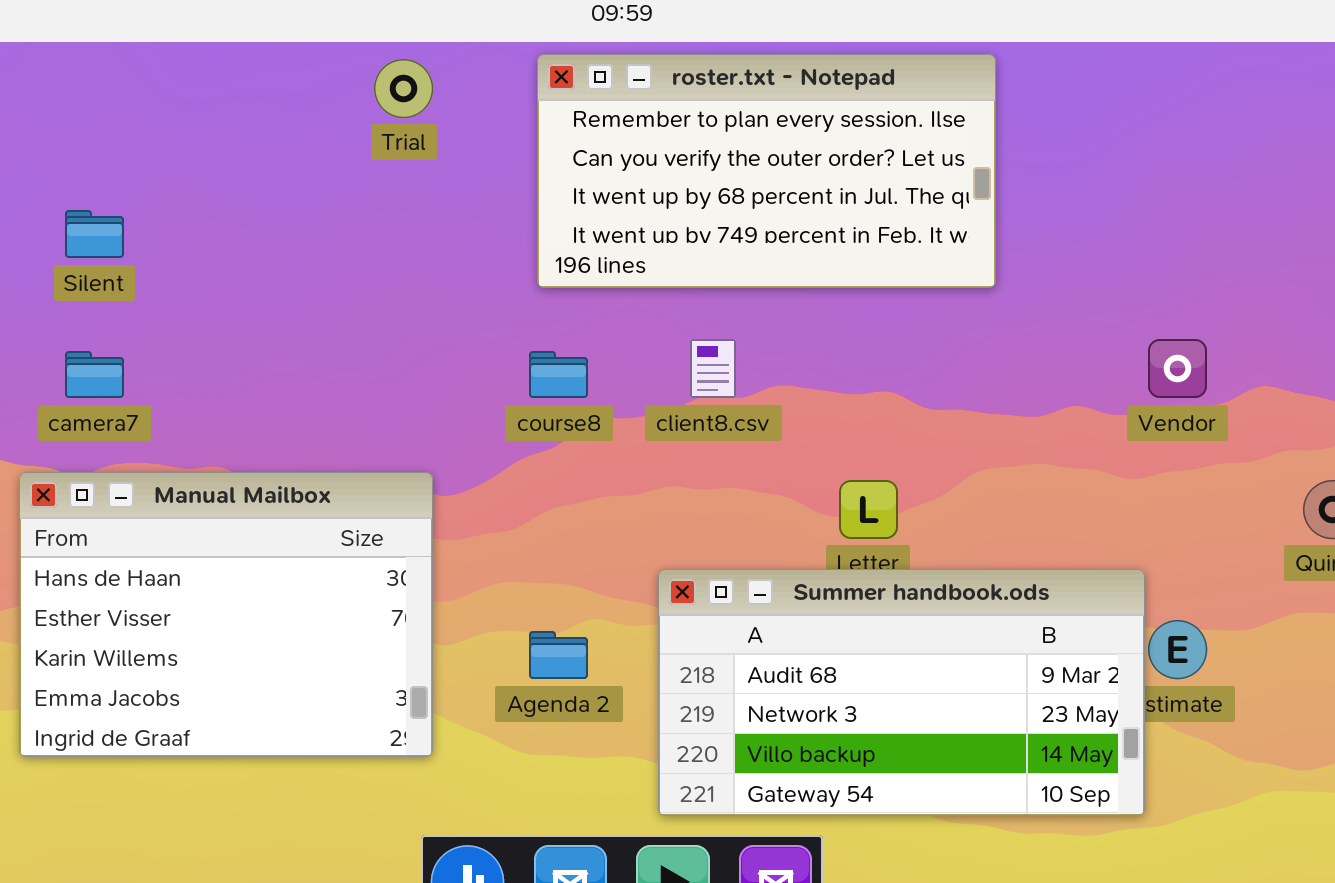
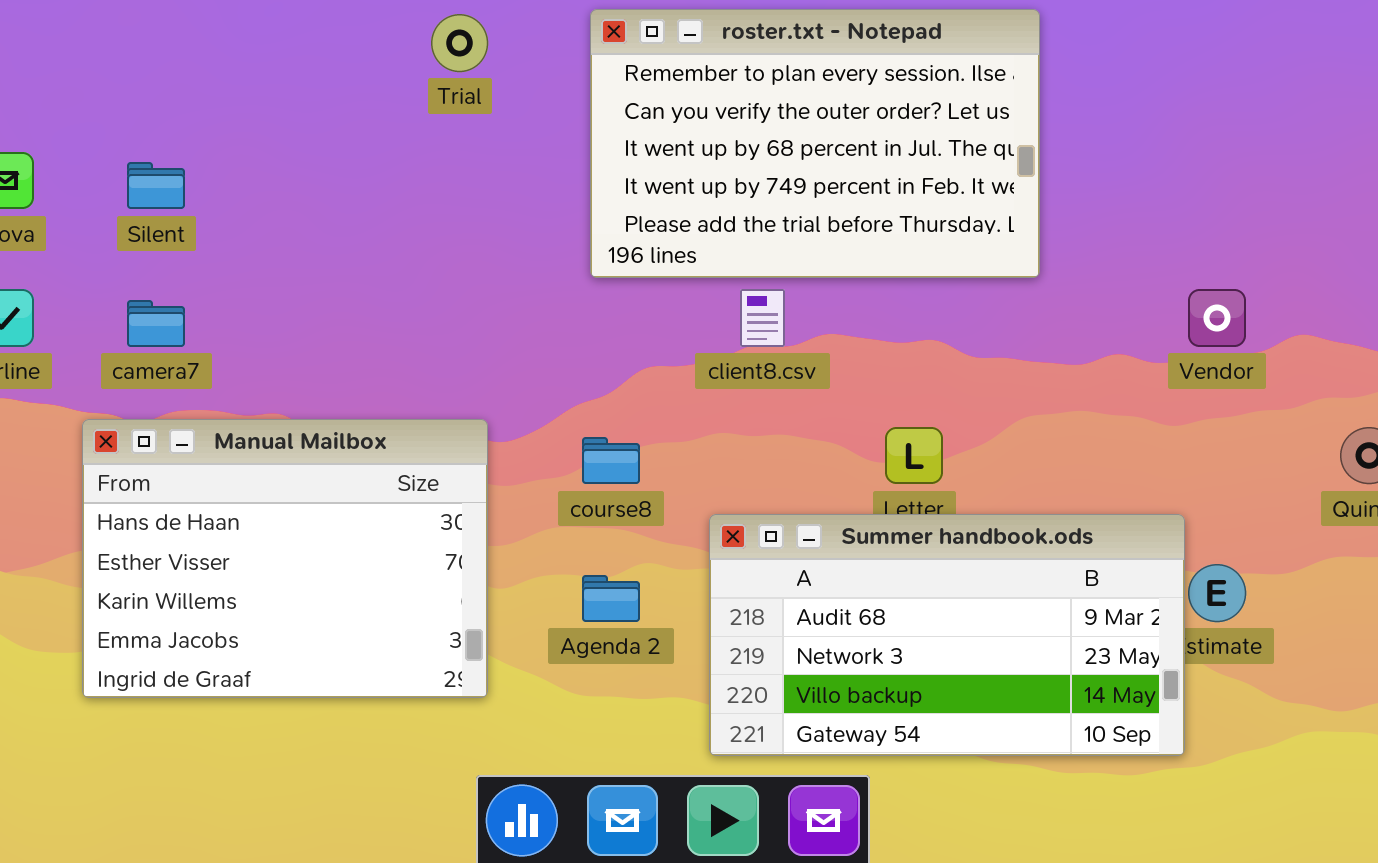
roster.txt - Notepad: [537,54,996,288] -> [590,9,1040,278], resized
course8: [529,351,588,398] -> [582,437,640,484], moved

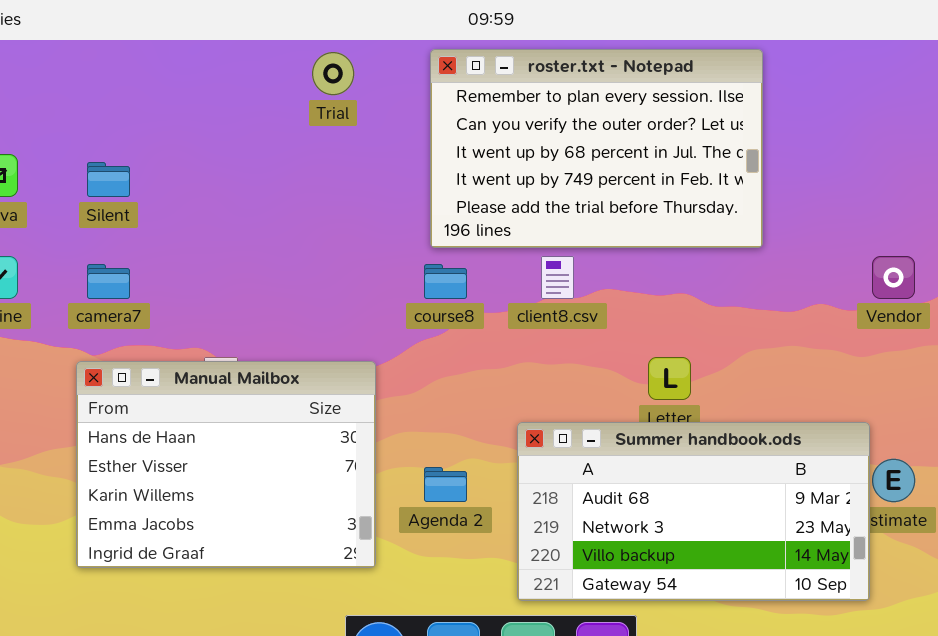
Manual Mailbox: [82,419,488,698] -> [76,361,376,568], moved
course8: [582,437,640,484] -> [424,264,467,299], moved

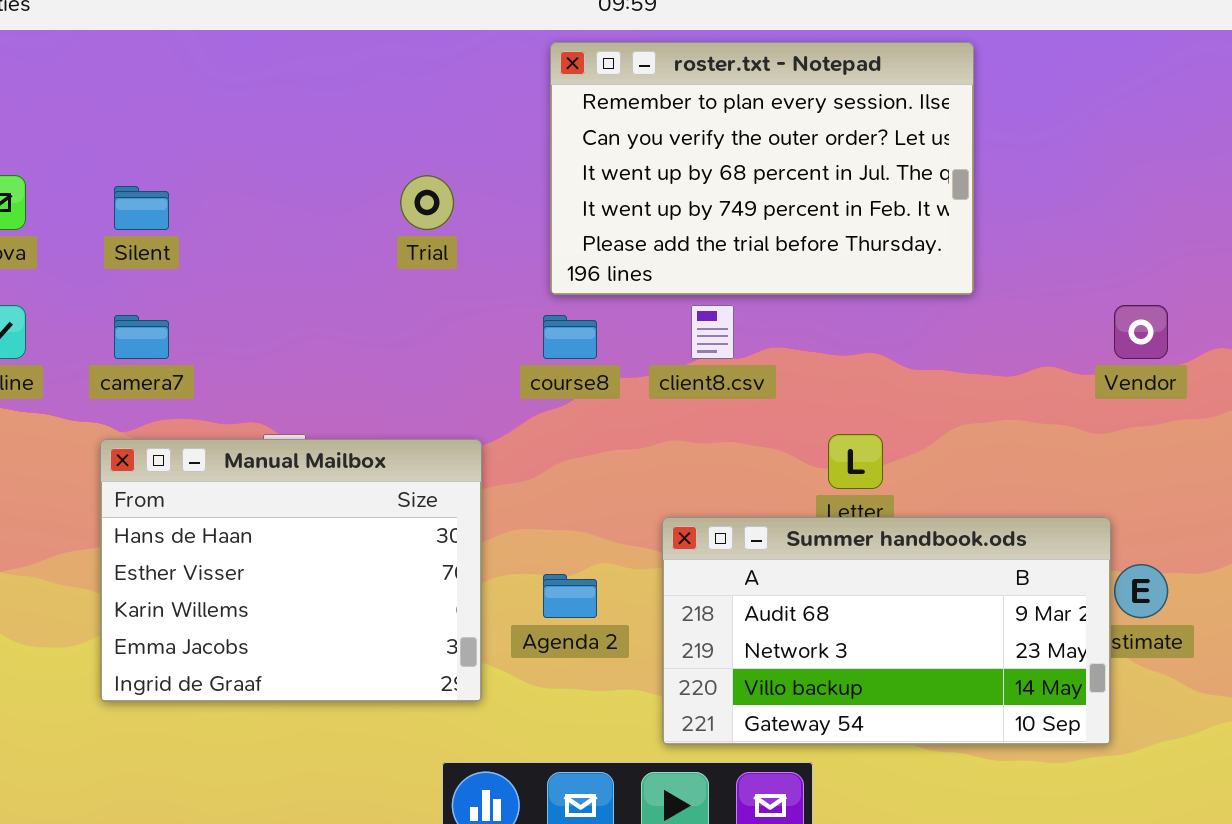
Trial: [312,52,354,95] -> [400,175,454,230], moved

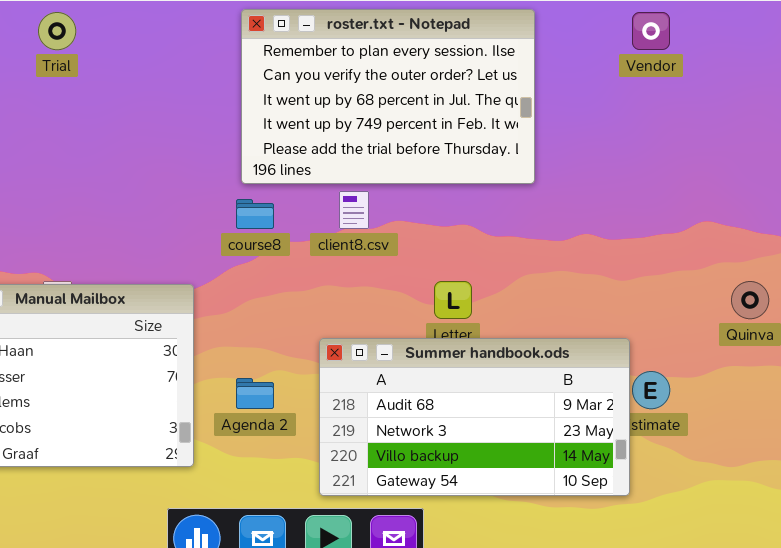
Trial: [400,175,454,230] -> [38,12,76,50], moved
Vendor: [1114,305,1168,359] -> [632,12,670,50], moved

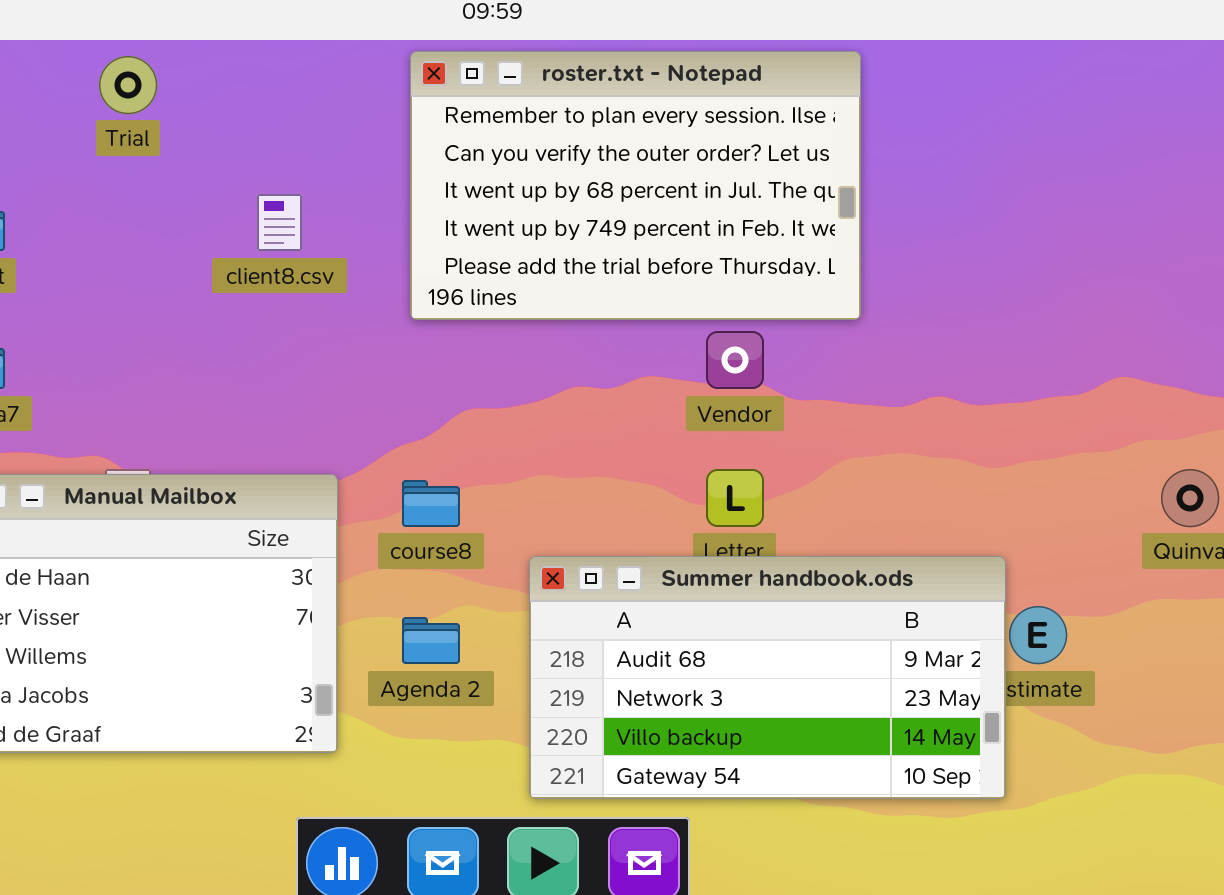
Vendor: [632,12,670,50] -> [706,331,764,389], moved
client8.csv: [339,191,369,229] -> [257,194,302,251], moved
course8: [236,199,274,229] -> [402,480,460,527], moved

